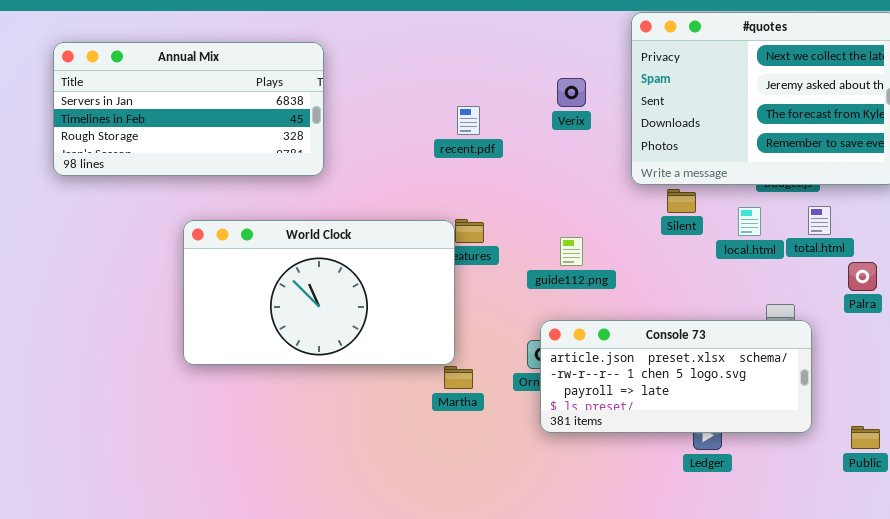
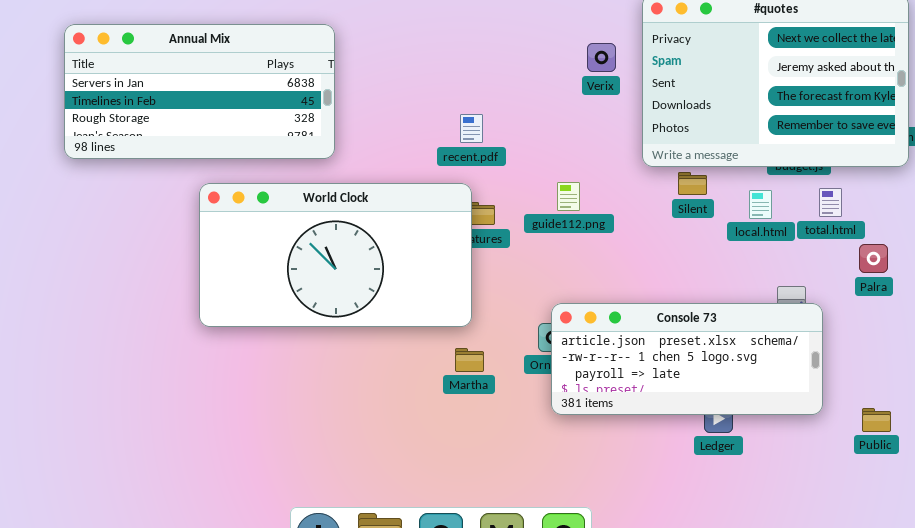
Verix: [557,78,586,107] -> [587,43,616,72], moved
recent.pdf: [457,106,480,135] -> [460,114,483,143], moved
World Clock: [183,220,455,365] -> [199,183,472,327], moved
guide112.png: [560,237,583,266] -> [557,182,580,211], moved

